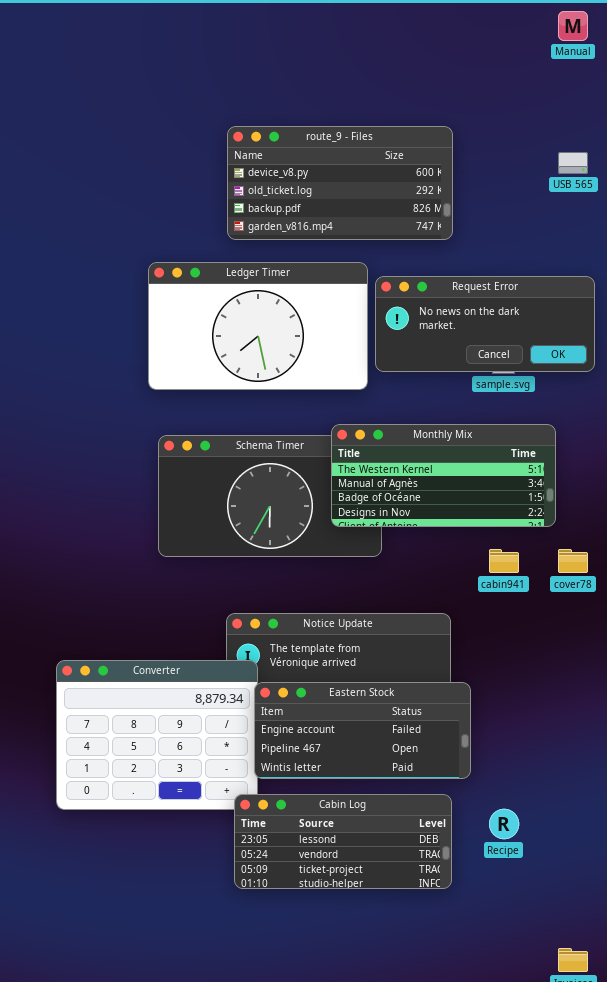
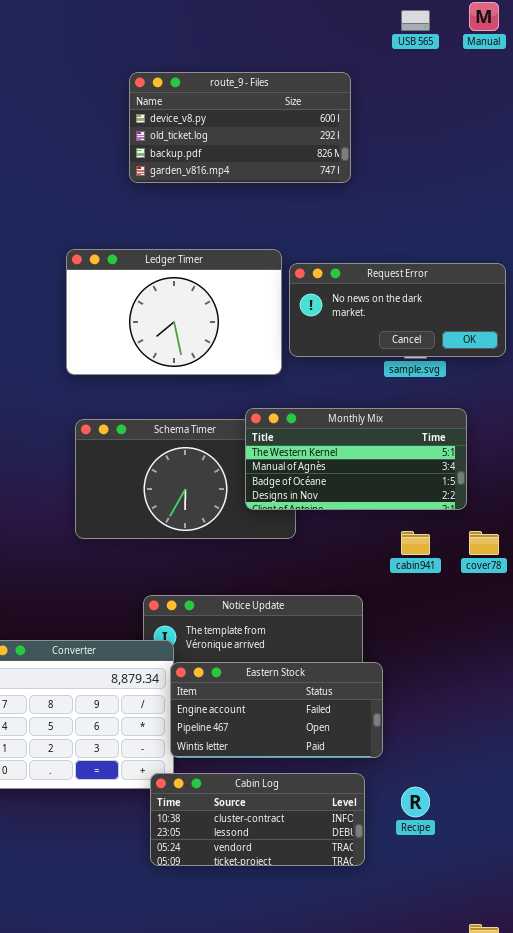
route_9 - Files: [227,126,453,240] -> [129,72,351,183], moved
USB 565: [558,152,588,174] -> [401,10,430,31], moved
Cabin Log: [234,794,452,889] -> [150,773,365,866], scrolled up 1 row

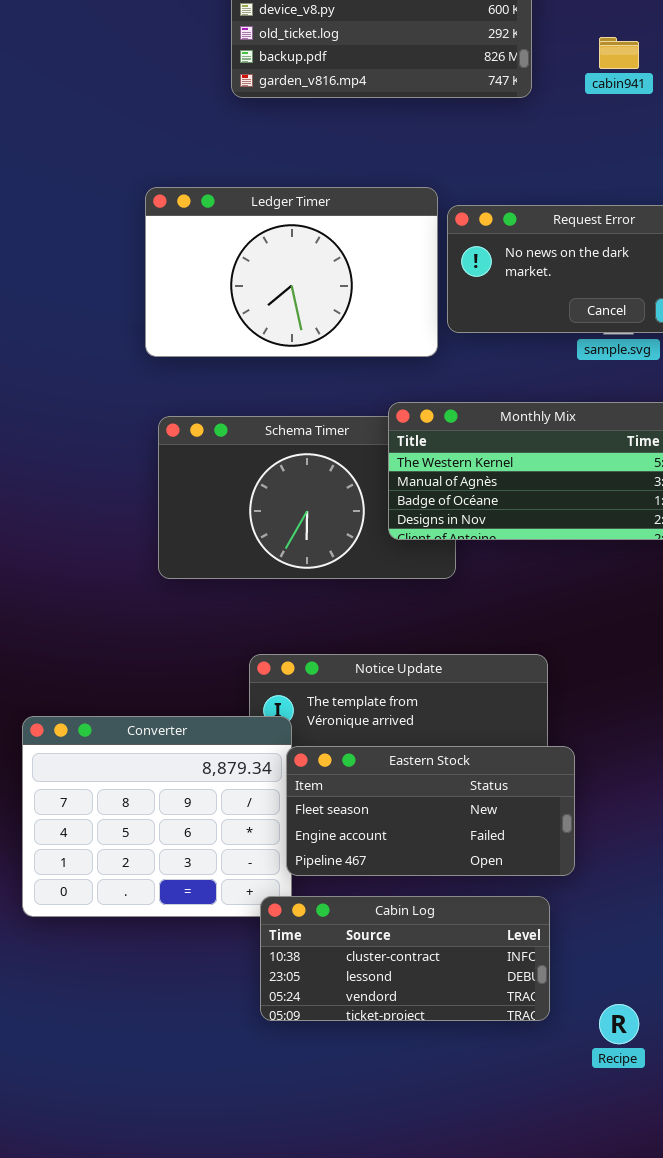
cabin941: [401,531,430,555] -> [599,37,639,69], moved
Eastern Stock: [170,662,383,758] -> [286,746,575,876], scrolled up 1 row
Recipe: [401,787,430,817] -> [599,1004,639,1044], moved

